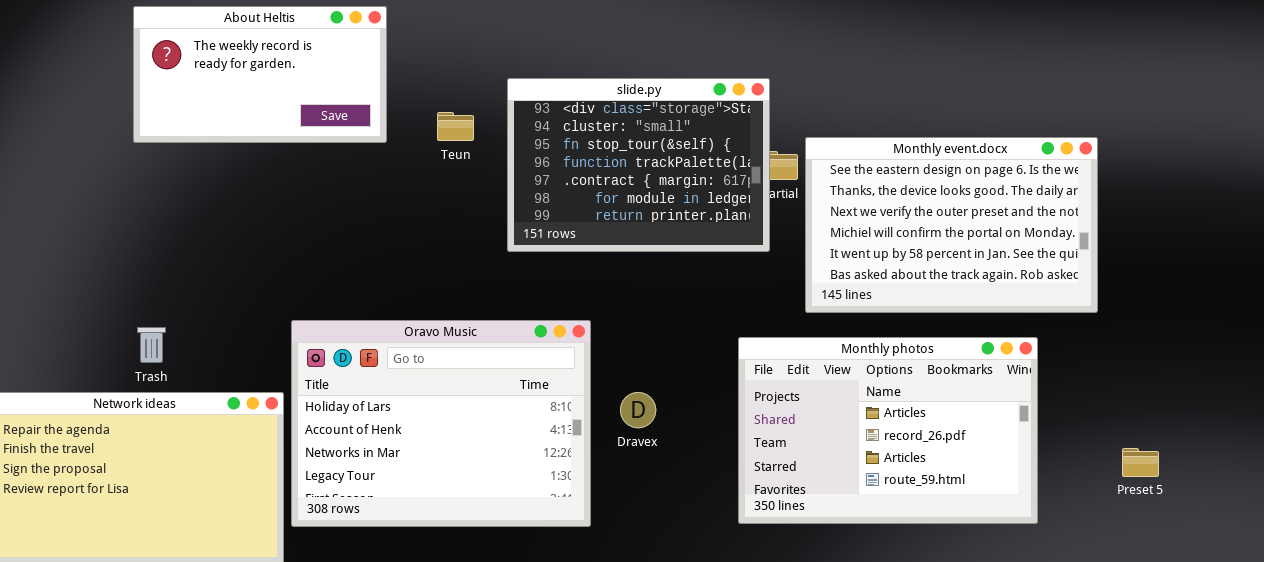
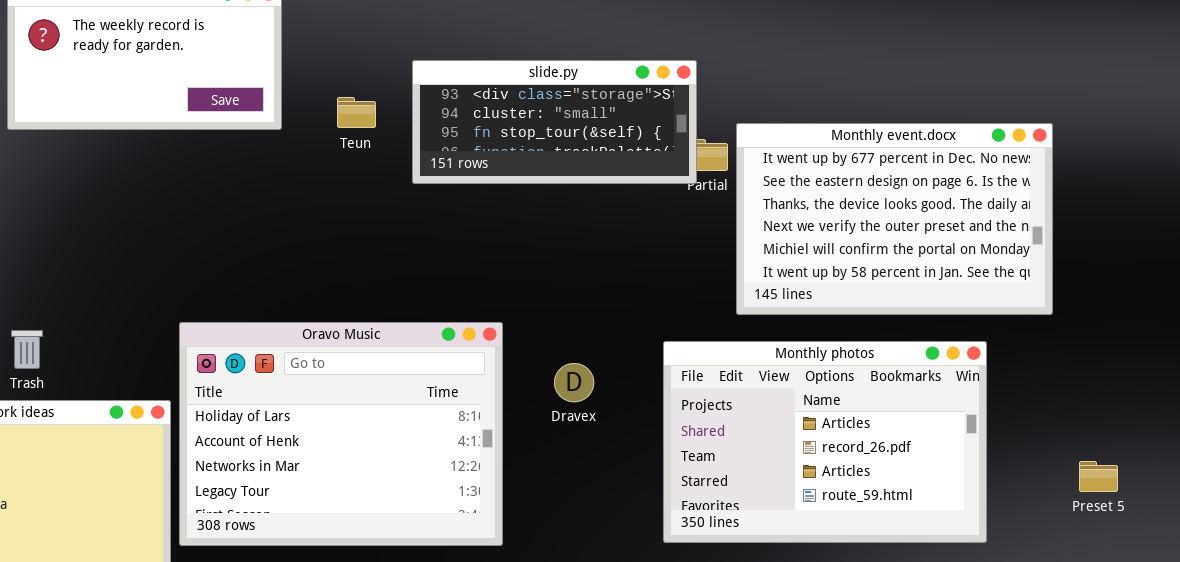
slide.py: [507,78,770,252] -> [412,60,697,184], resized
Monthly event.docx: [805,137,1098,313] -> [736,123,1053,315], scrolled up 1 row
Dravex: [620,392,656,428] -> [554,363,594,402], moved

